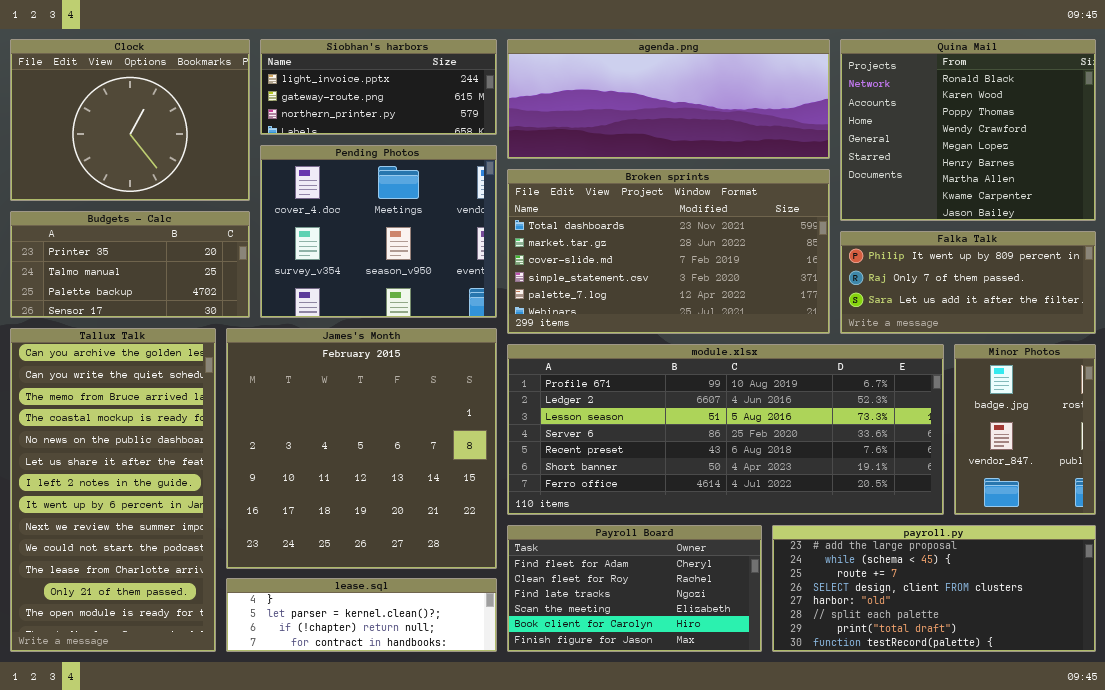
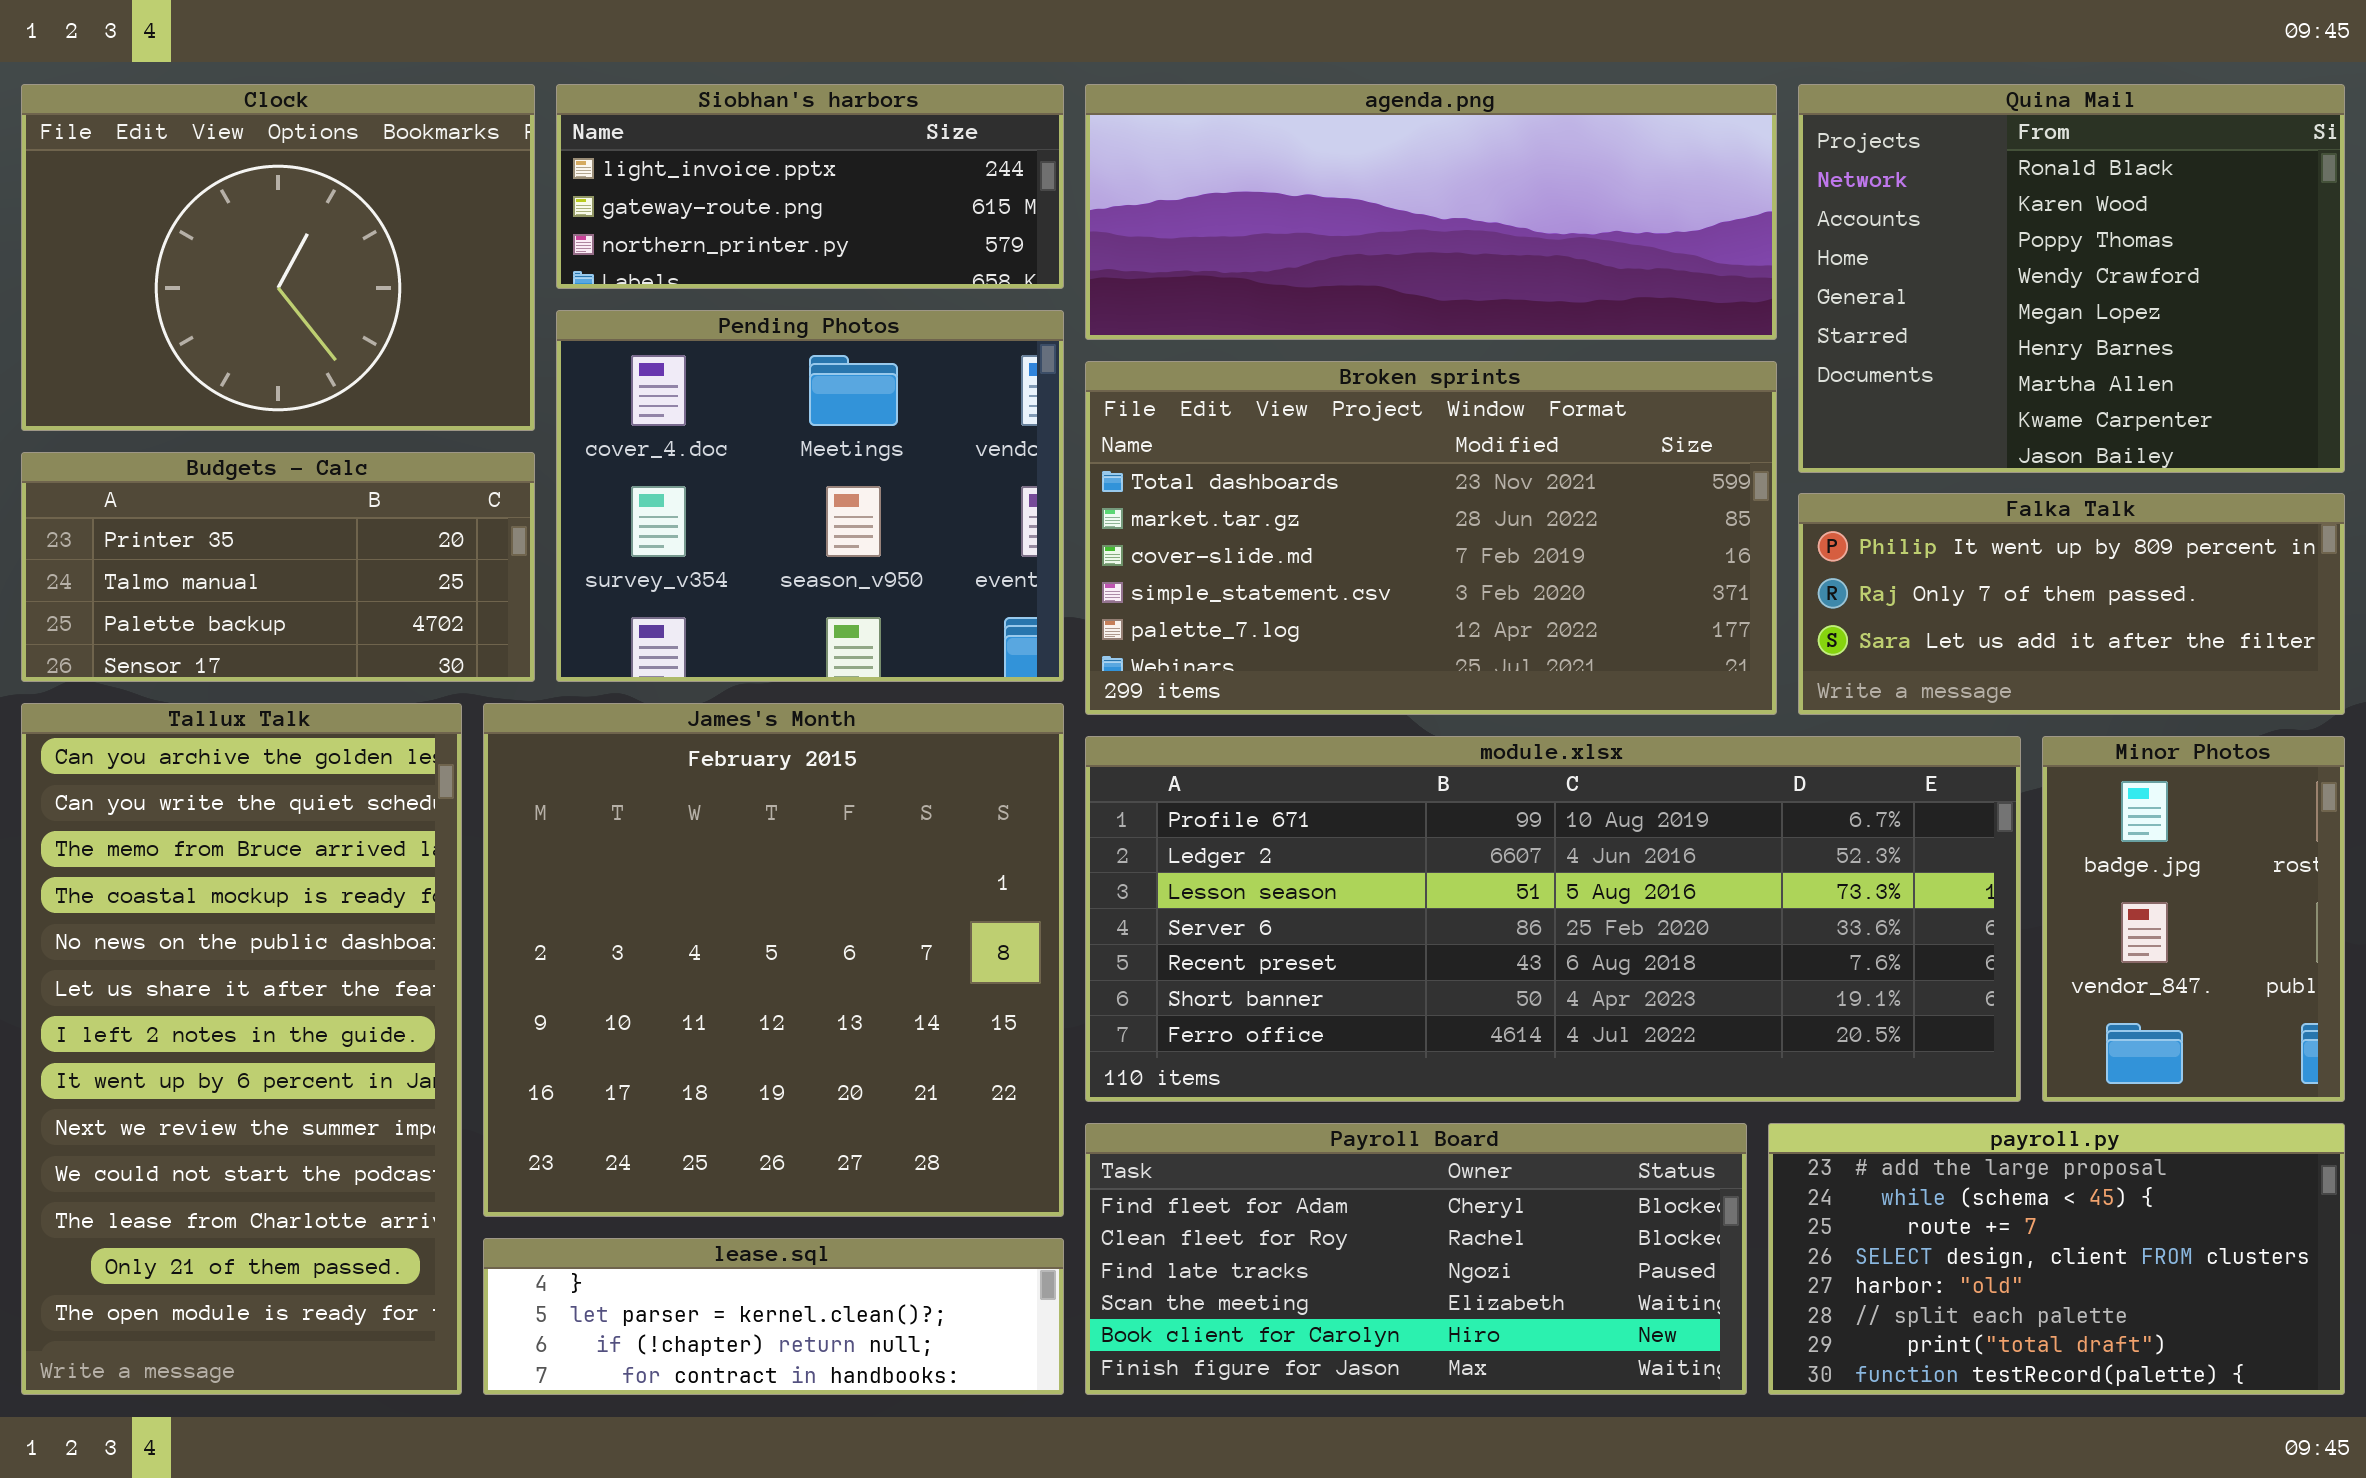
Payroll Board: [507,525,762,652] -> [1085,1123,1747,1395], resized
payroll.py: [772,525,1096,652] -> [1768,1123,2345,1395], resized

